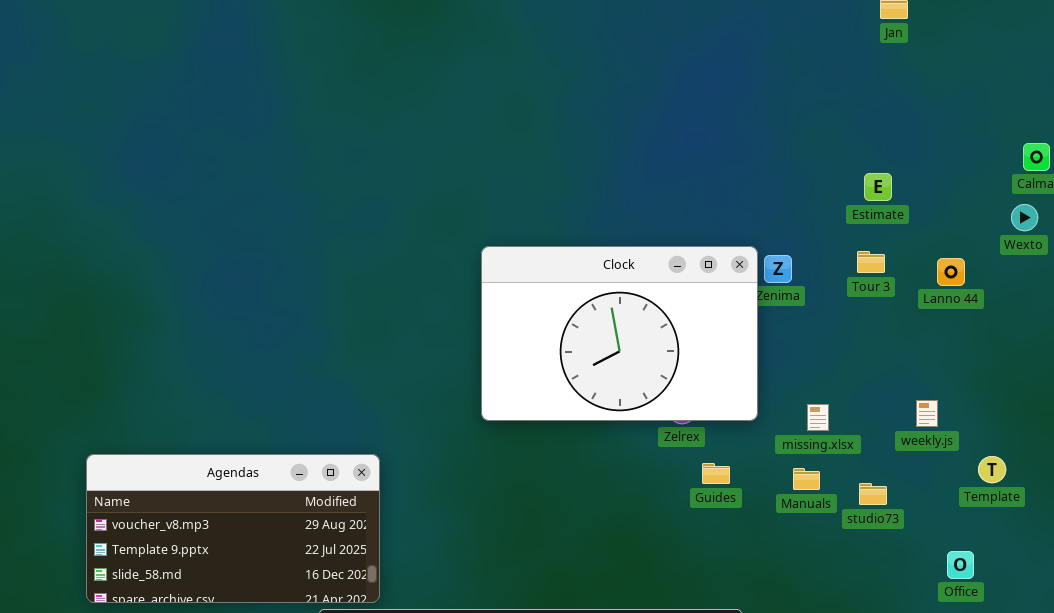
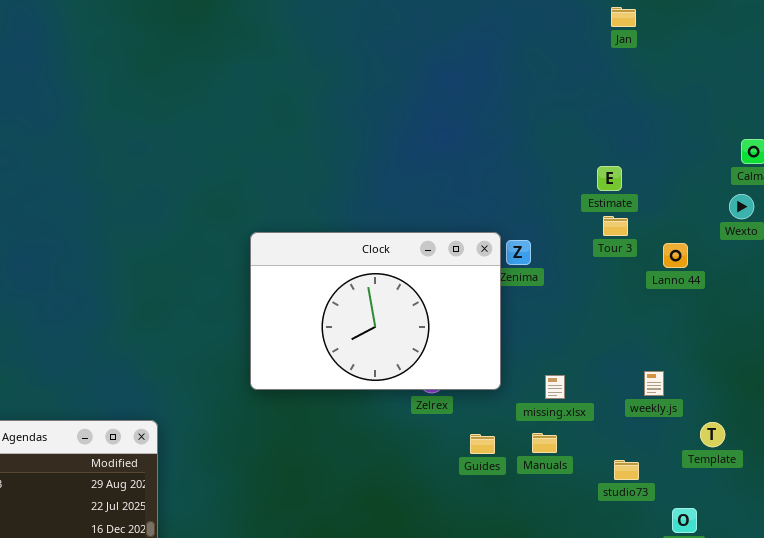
Tour 3: [857,251,885,273] -> [603,216,628,236], moved
Guides: [702,463,730,484] -> [470,434,495,454], moved
studio73: [859,483,887,505] -> [614,460,639,480], moved

